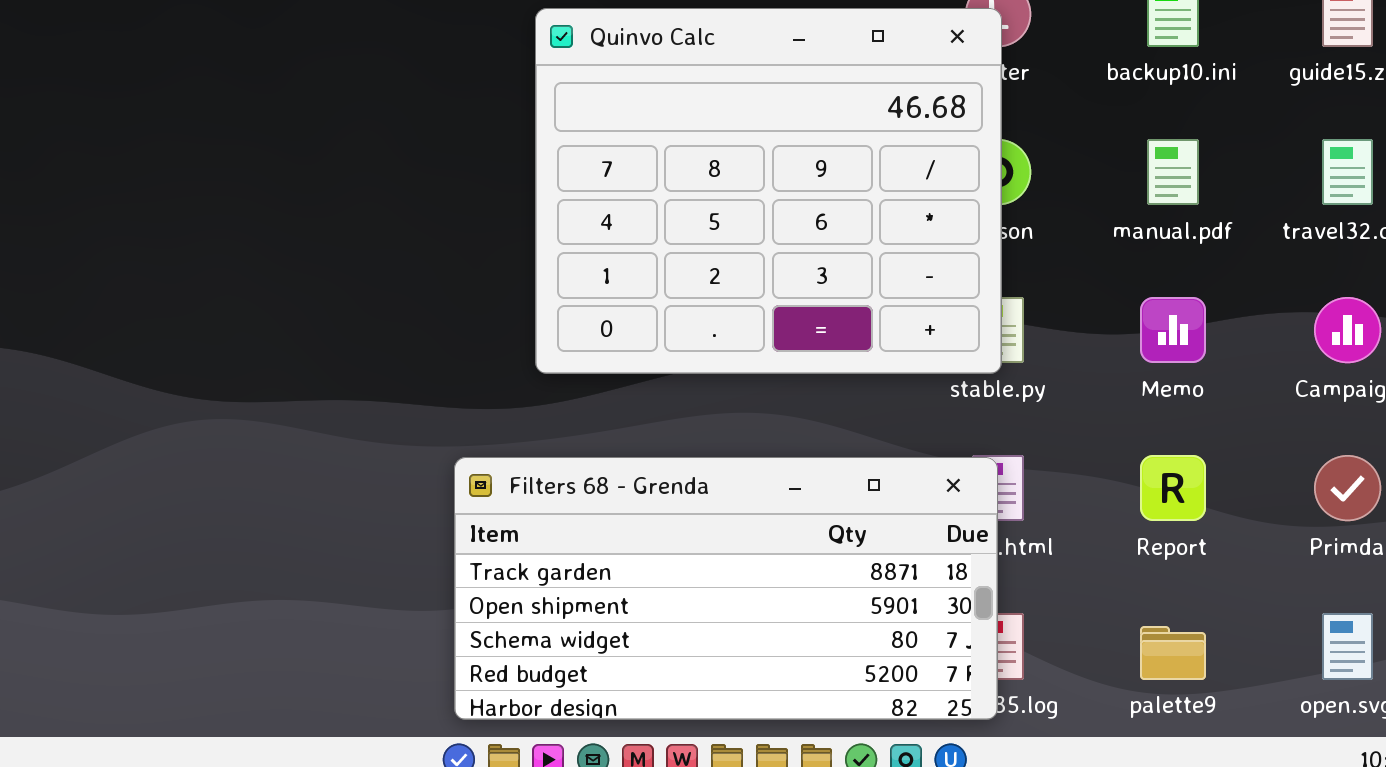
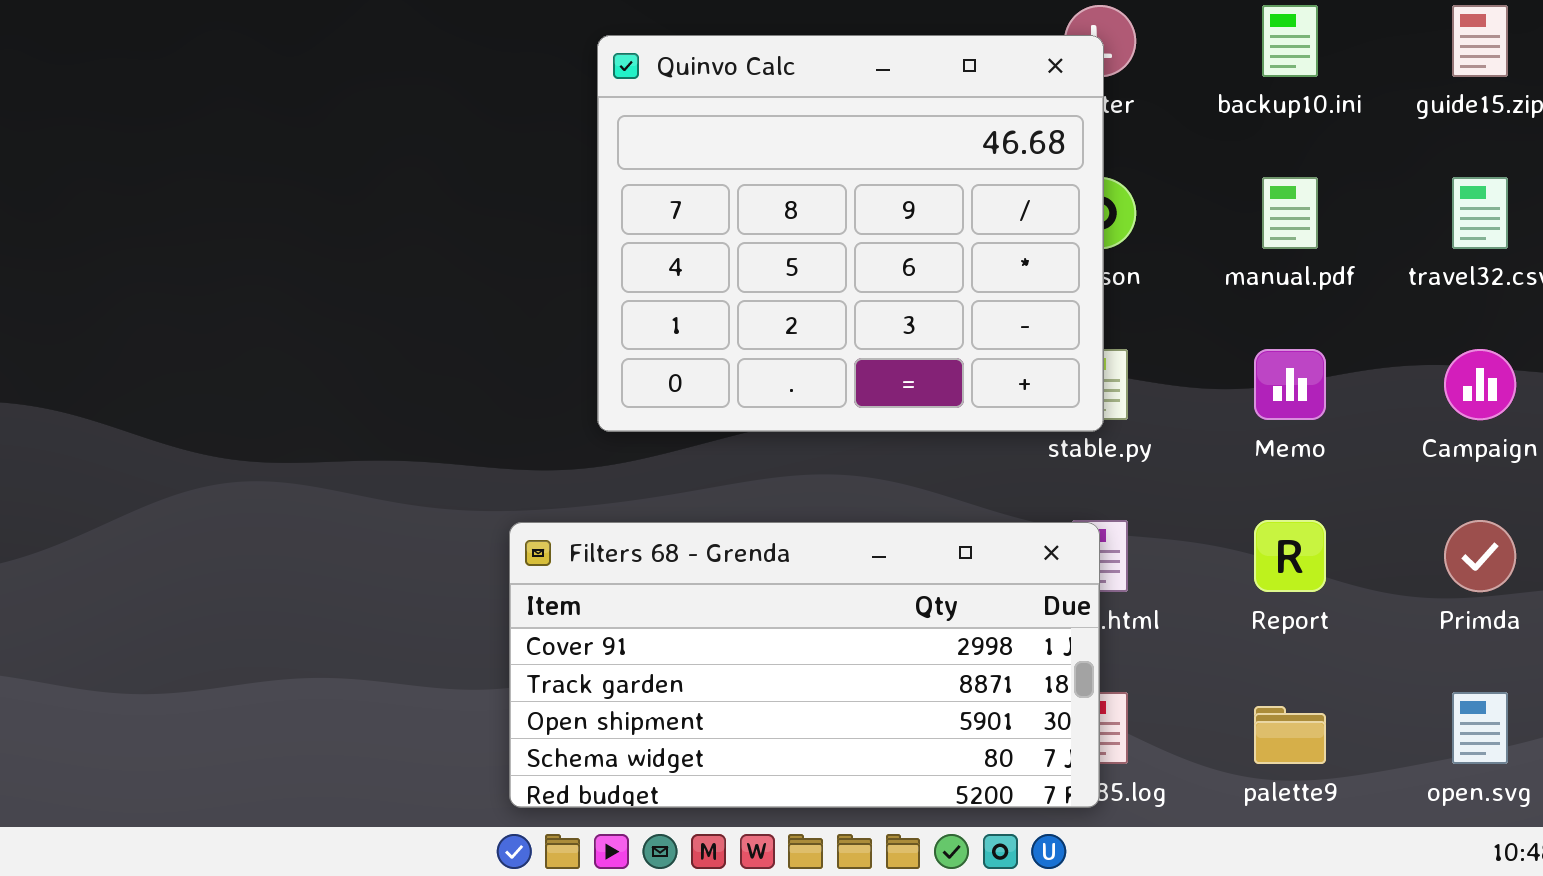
Filters 68 - Grenda: [454,457,998,720] -> [509,522,1100,808], scrolled up 1 row

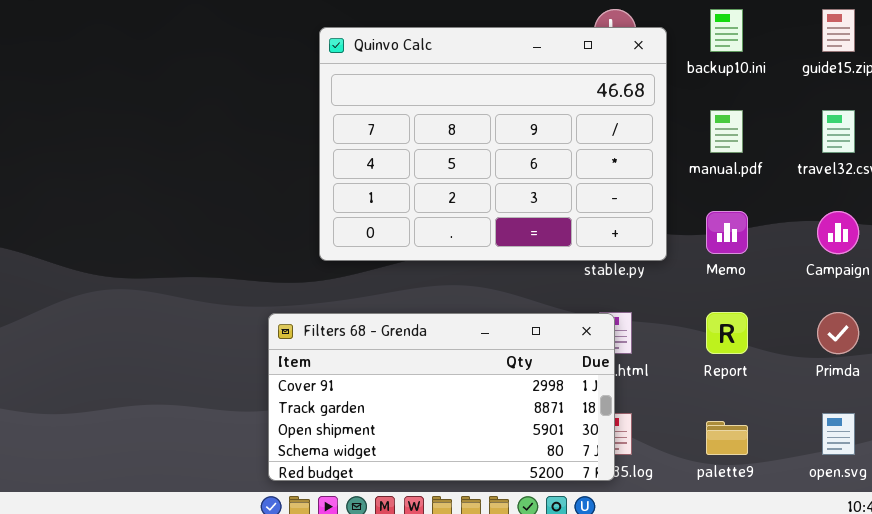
Quinvo Calc: [597,35,1104,432] -> [319,27,667,261], resized

